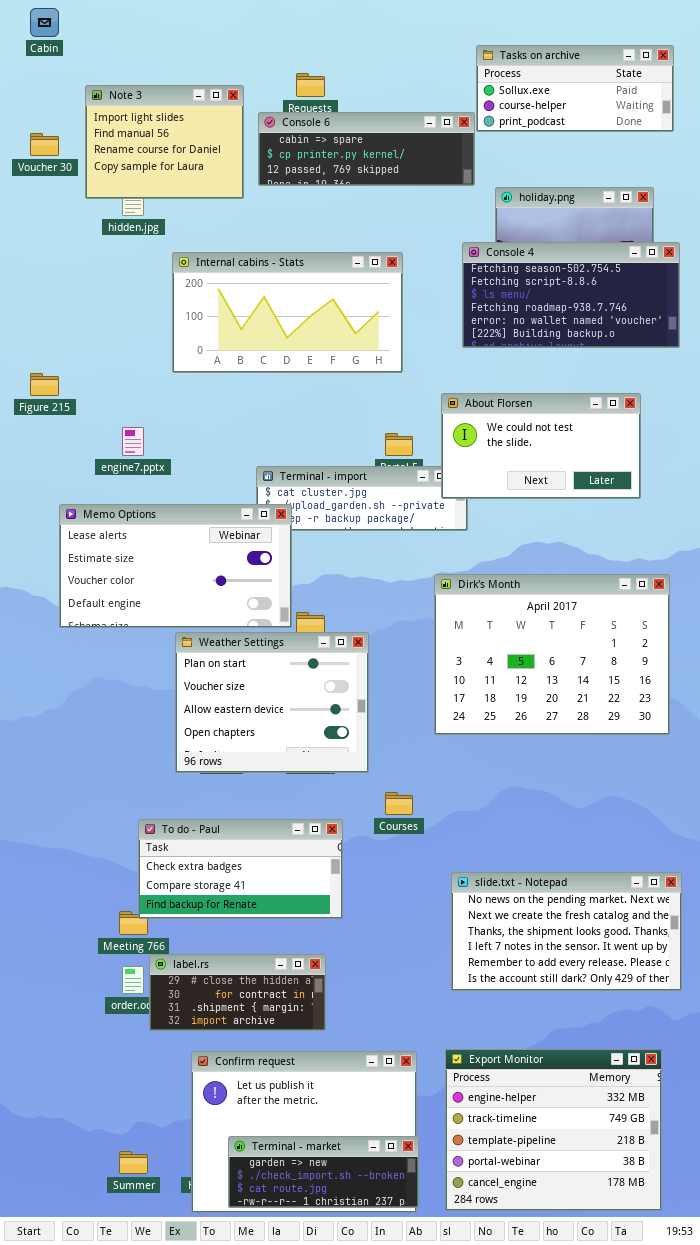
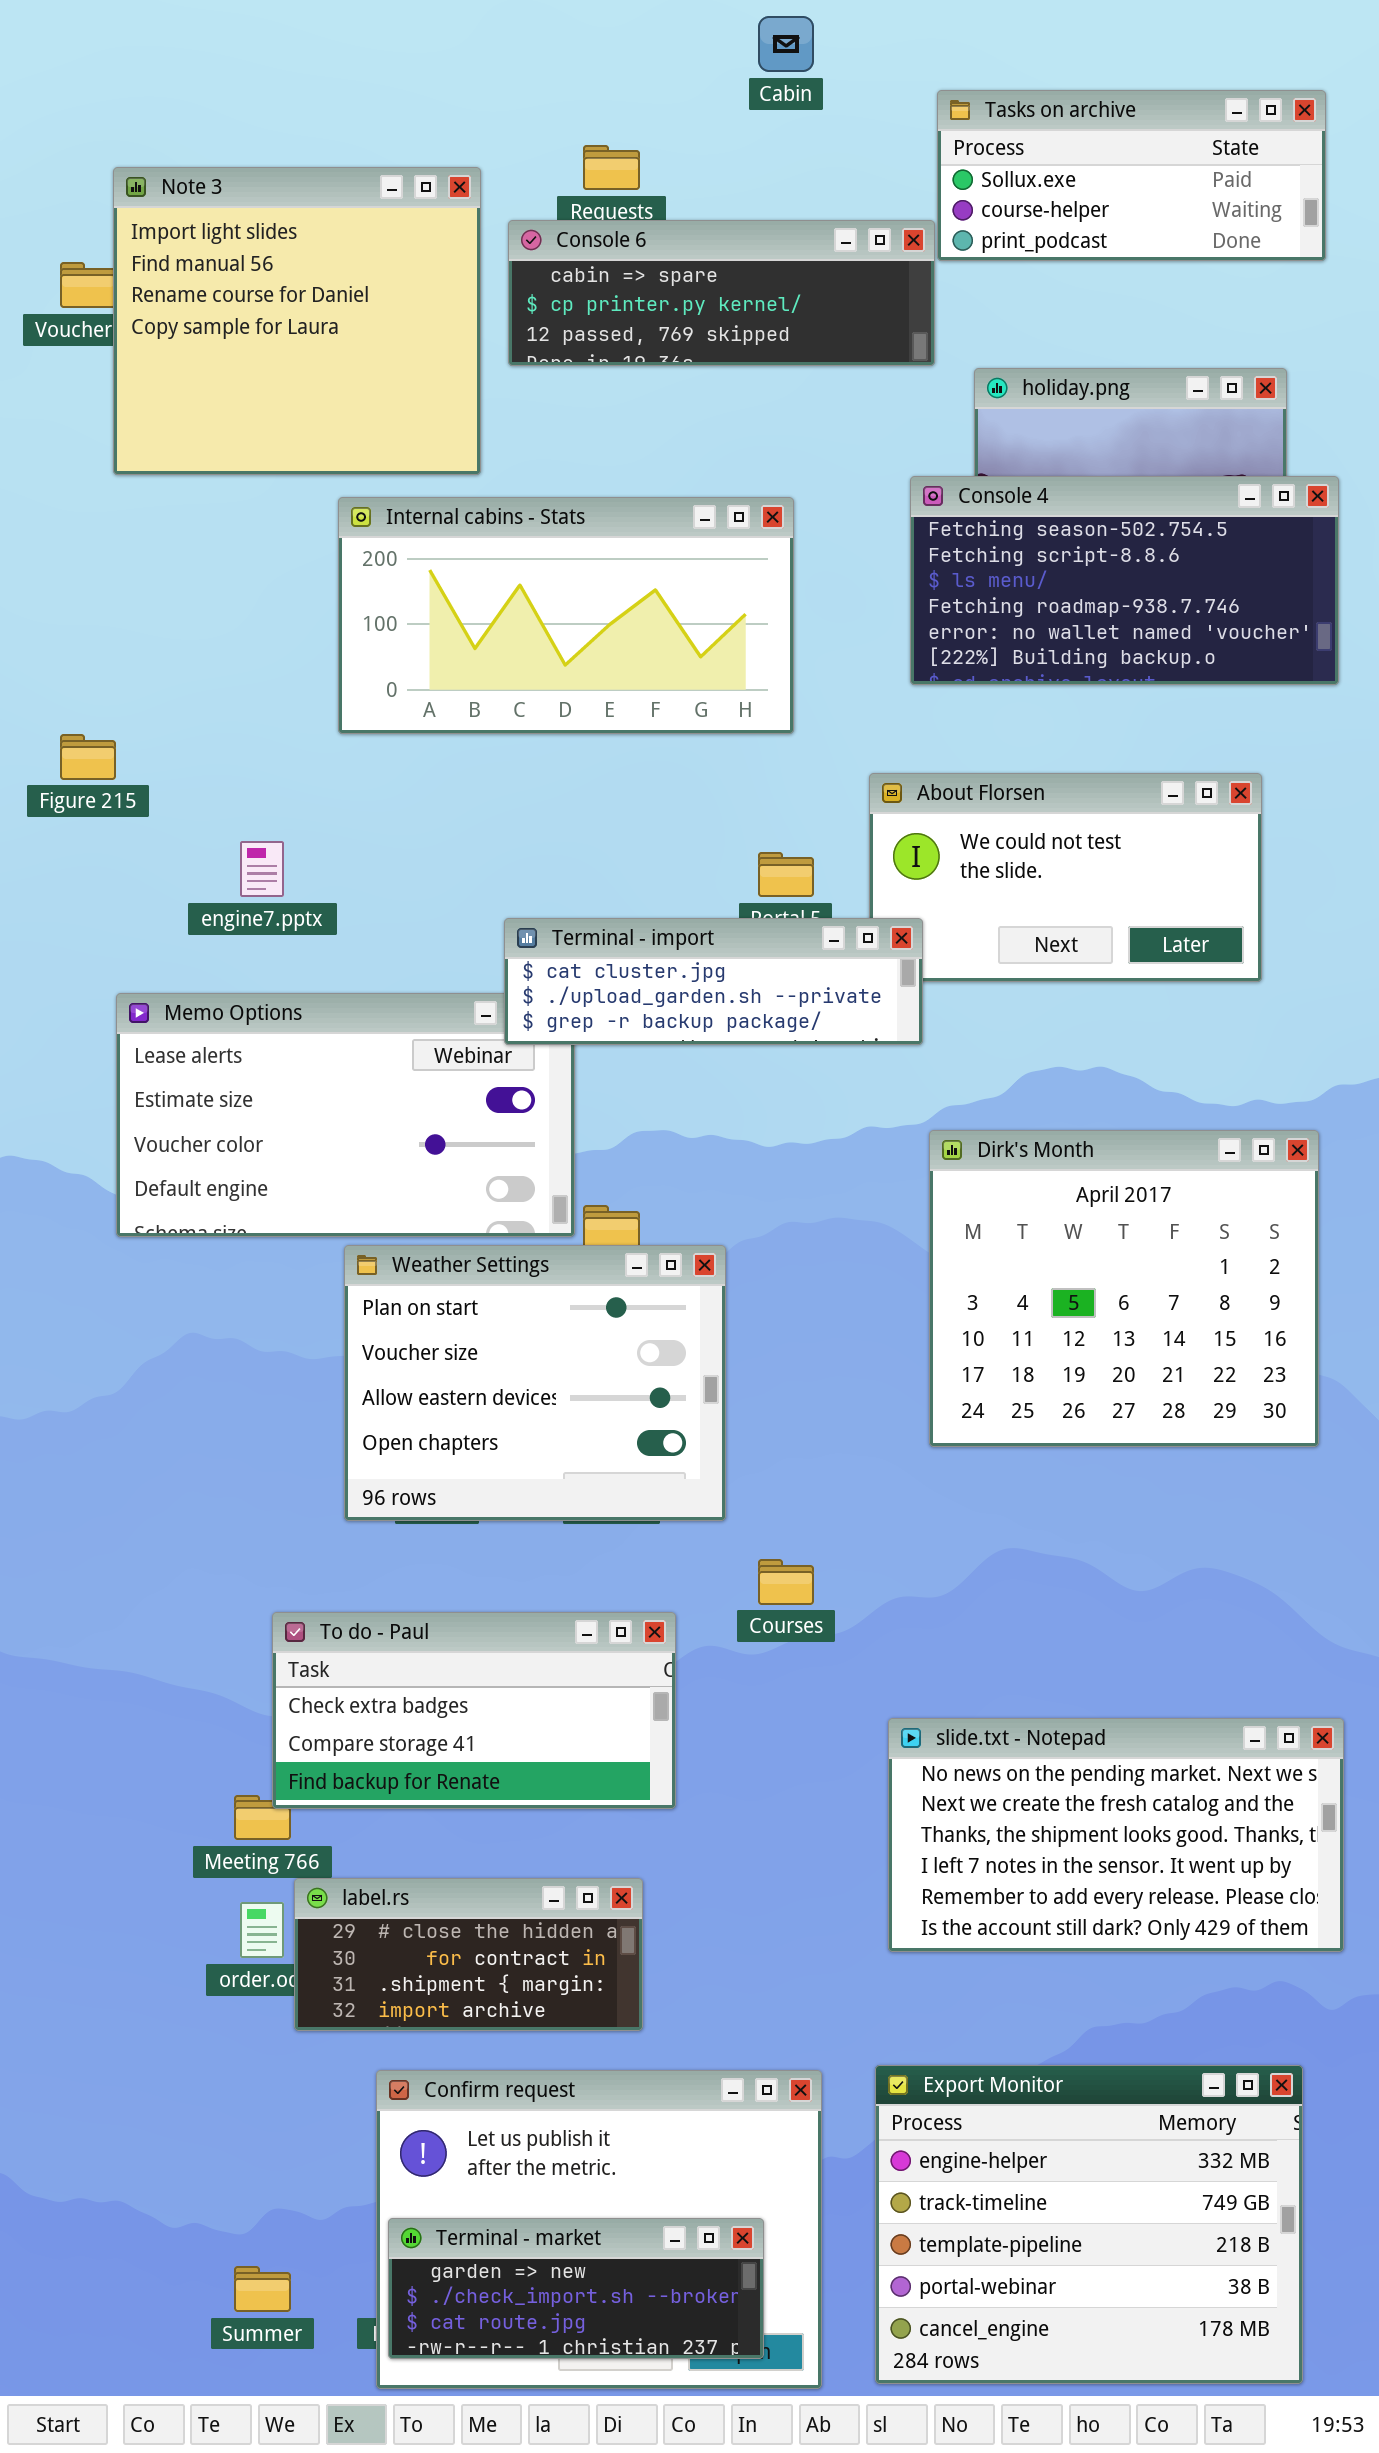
Cabin: [30,8,59,37] -> [758,16,814,72], moved
Note 3: [85,85,244,199] -> [113,167,481,475], resized
Terminal - import: [256,466,468,531] -> [504,918,923,1045], raised
Dirk's Month: [434,574,670,735] -> [929,1130,1319,1447], resized
Terminal - market: [228,1136,419,1208] -> [388,2218,764,2359], moved

